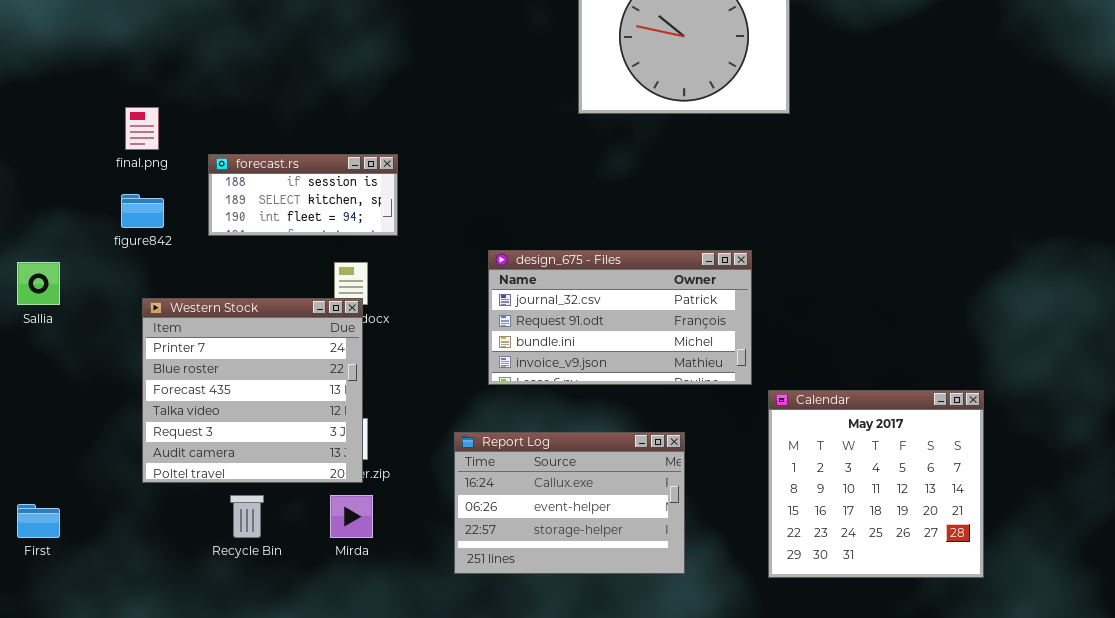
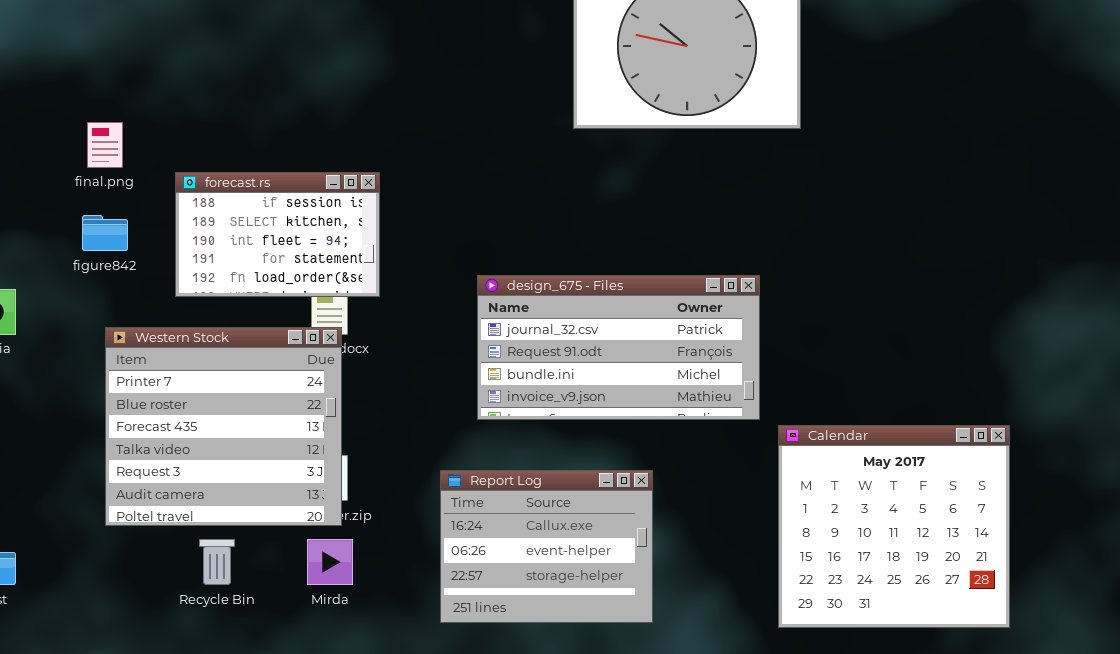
forecast.rs: [208,154,398,236] -> [175,172,380,297], resized
Report Log: [454,432,685,574] -> [440,470,653,623], resized

